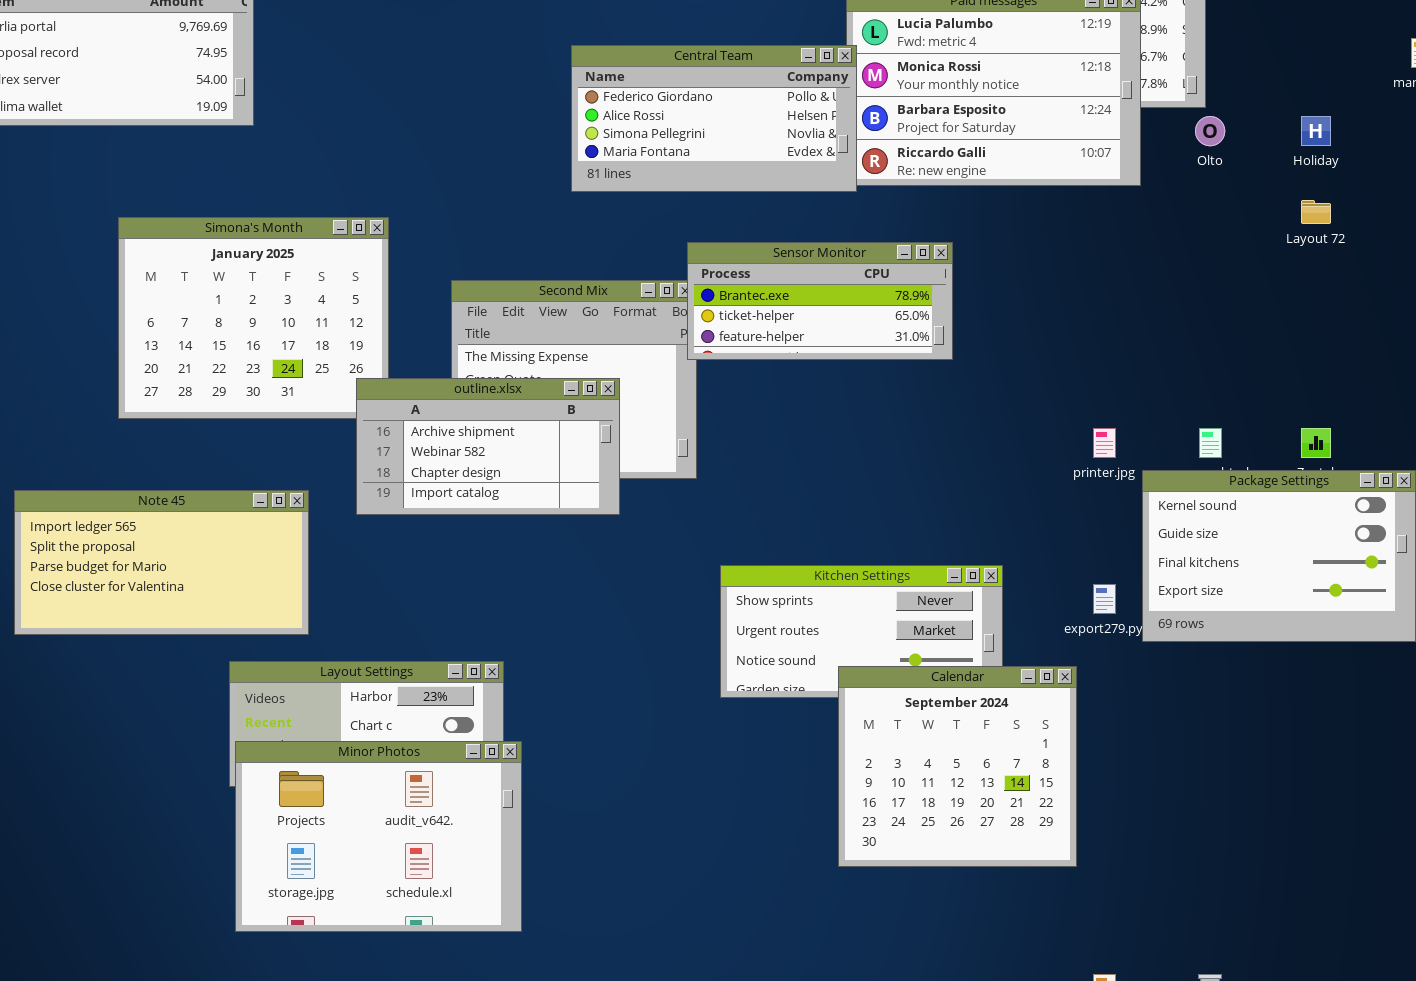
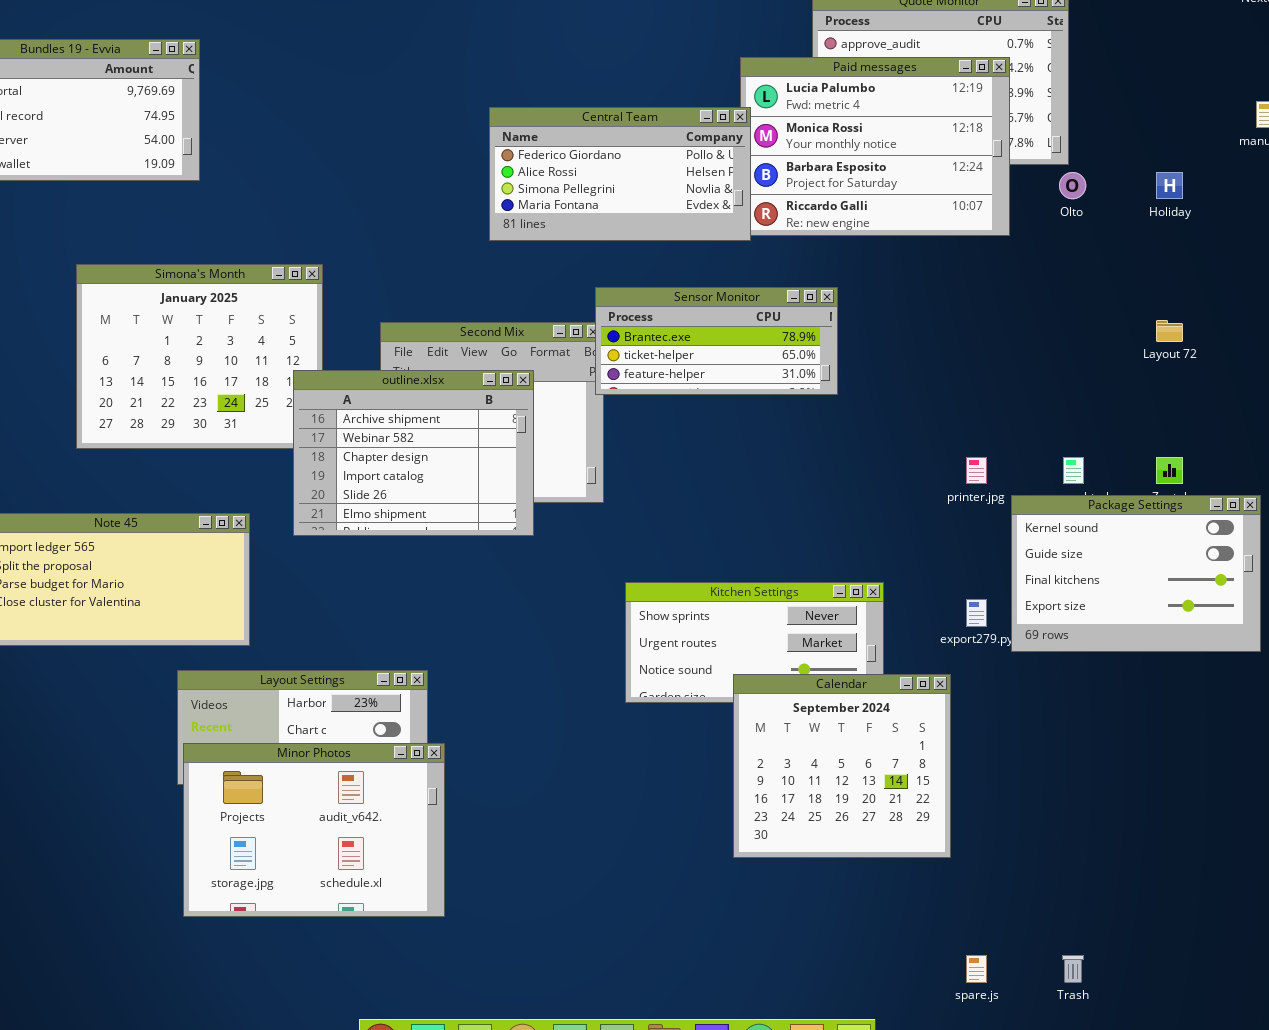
Layout 72: [1301,200,1331,224] -> [1156,320,1183,342], moved
outline.xlsx: [356,378,620,515] -> [293,370,534,536], resized

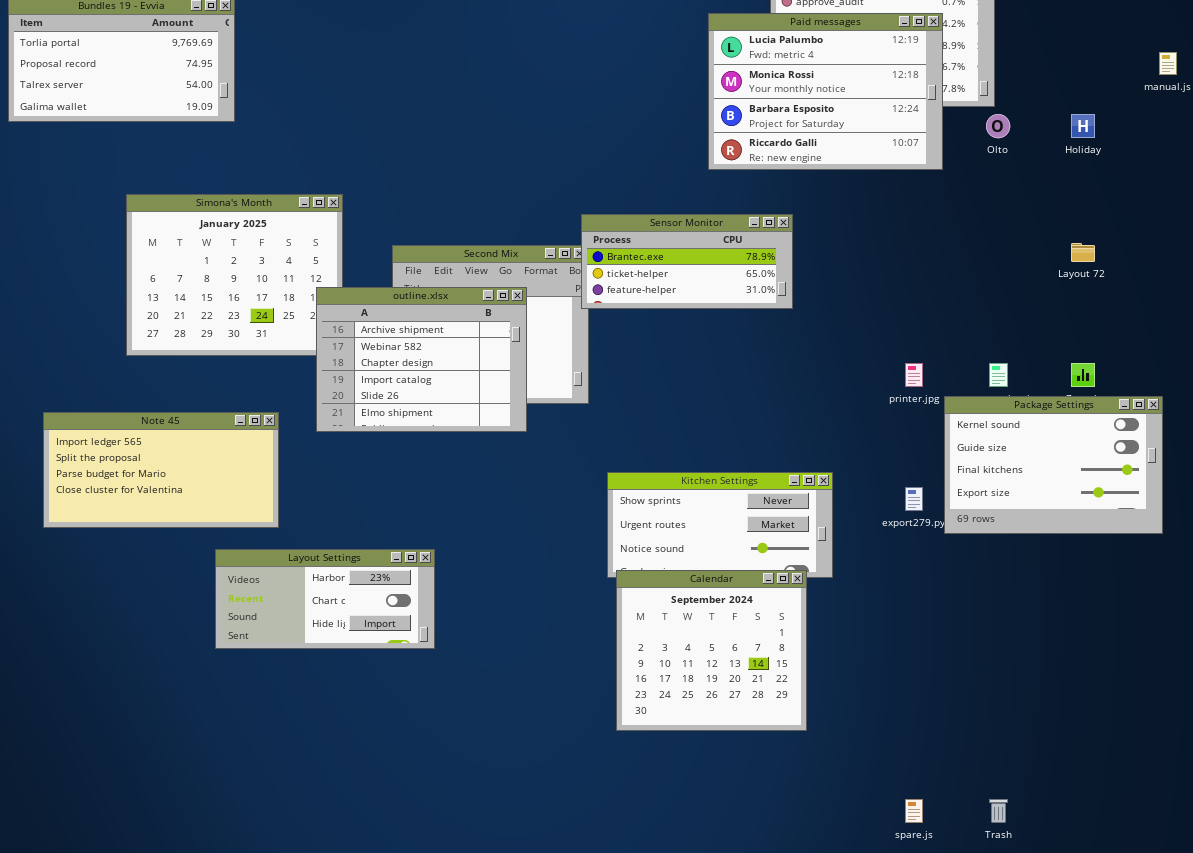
Central Team: [489,107,751,241] -> none, closed
Calendar: [733,674,951,858] -> [616,570,807,731], moved
Minor Photos: [183,743,445,917] -> none, closed

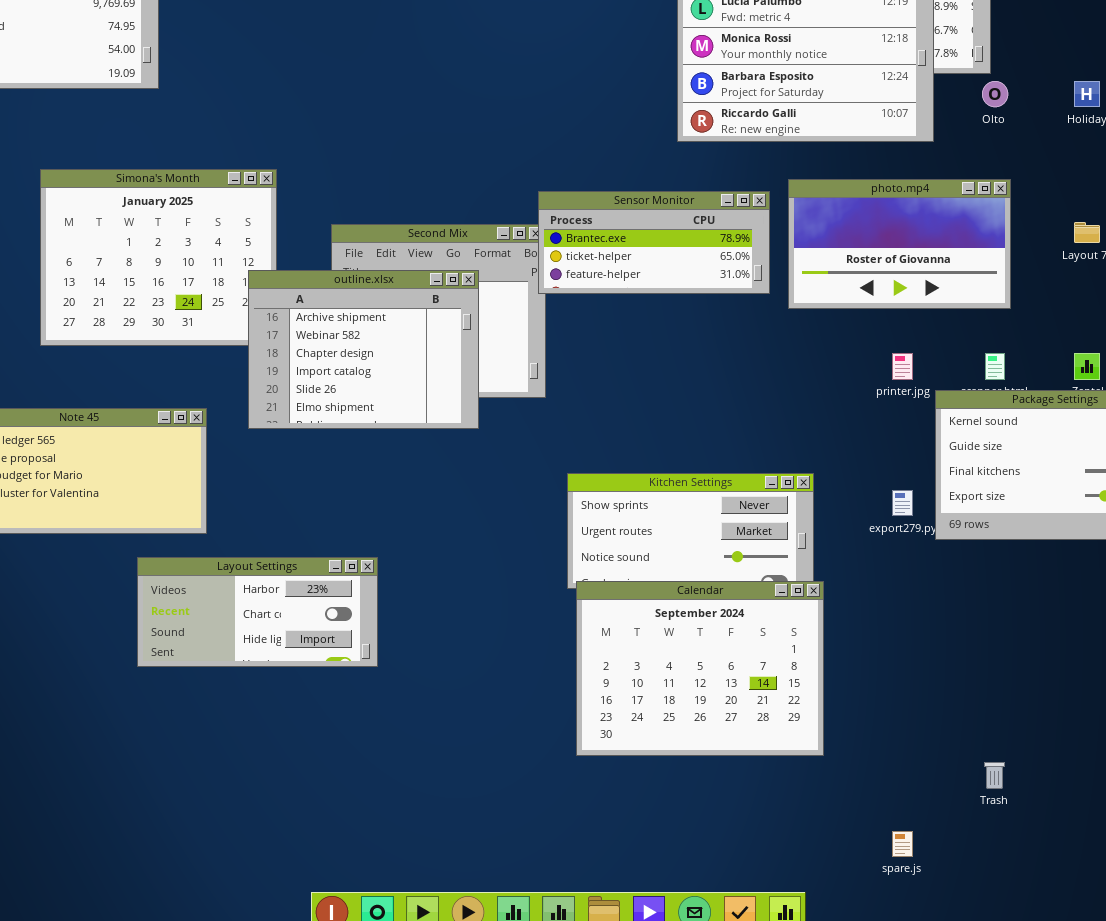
photo.mp4: none -> [788,179,1011,309], opened
Calendar: [616,570,807,731] -> [576,581,824,756], resized
Trash: [989,799,1008,823] -> [984,762,1005,789], moved

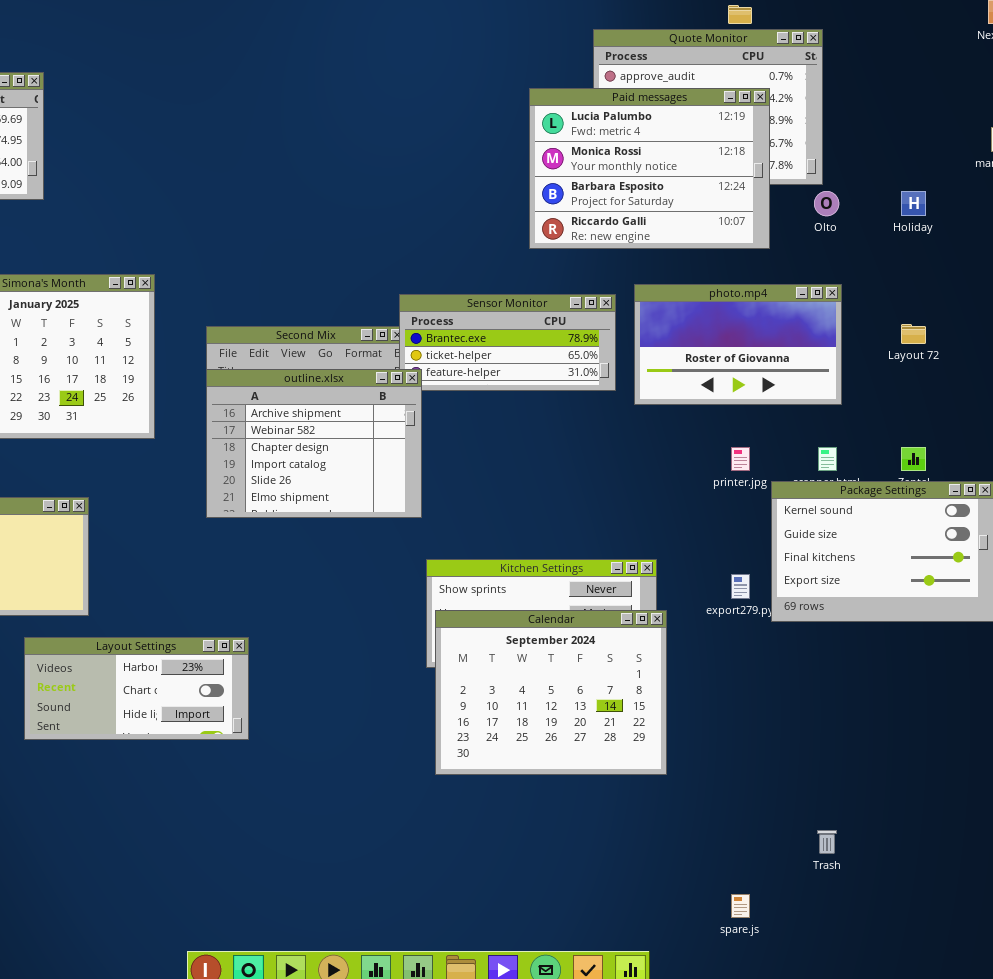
outline.xlsx: [248,270,479,429] -> [206,369,422,518], moved
Calendar: [576,581,824,756] -> [435,610,667,775], moved

